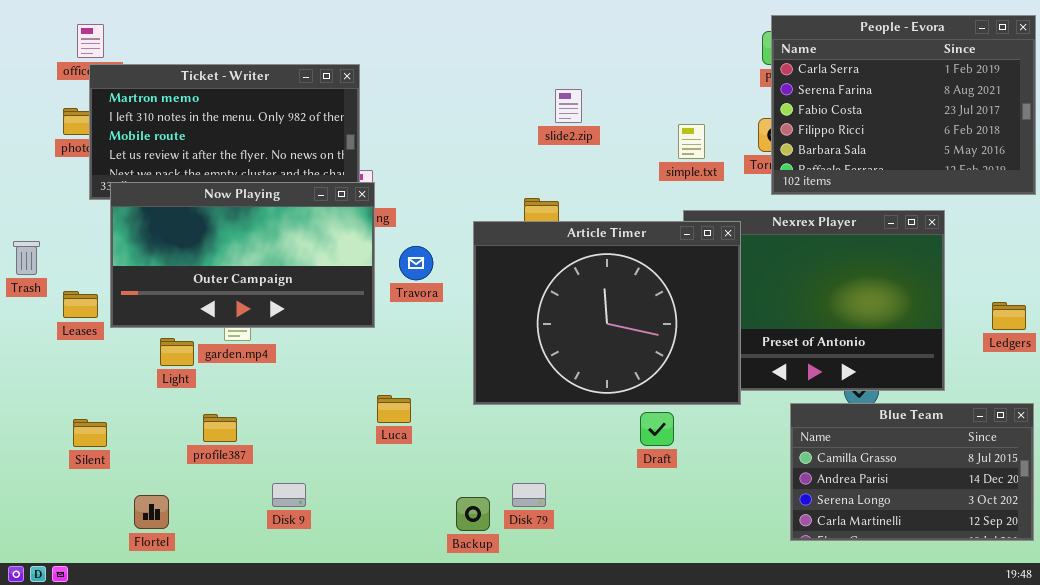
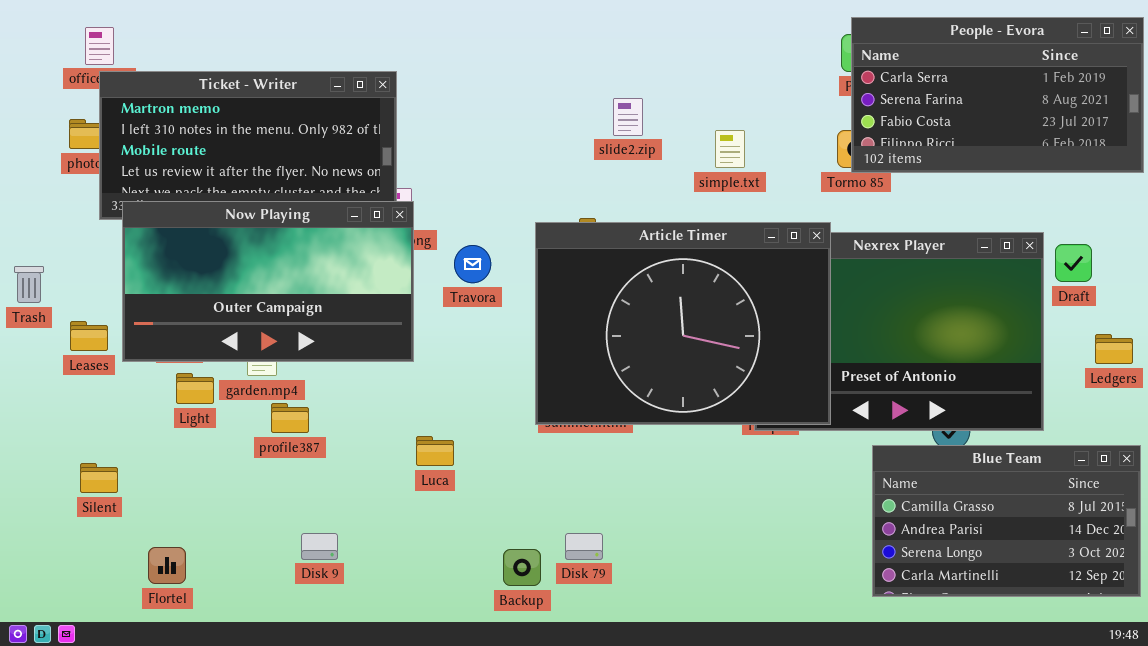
People - Evora: [771,15,1036,195] -> [851,17,1144,173], resized
simple.txt: [678,124,705,159] -> [715,130,745,168], moved
Article Timer: [473,221,741,405] -> [535,222,831,425], moved
Travora: [399,246,433,280] -> [454,245,491,283], moved
Draft: [640,412,674,446] -> [1055,244,1092,282], moved
profile387: [203,414,237,442] -> [271,403,309,433], moved

